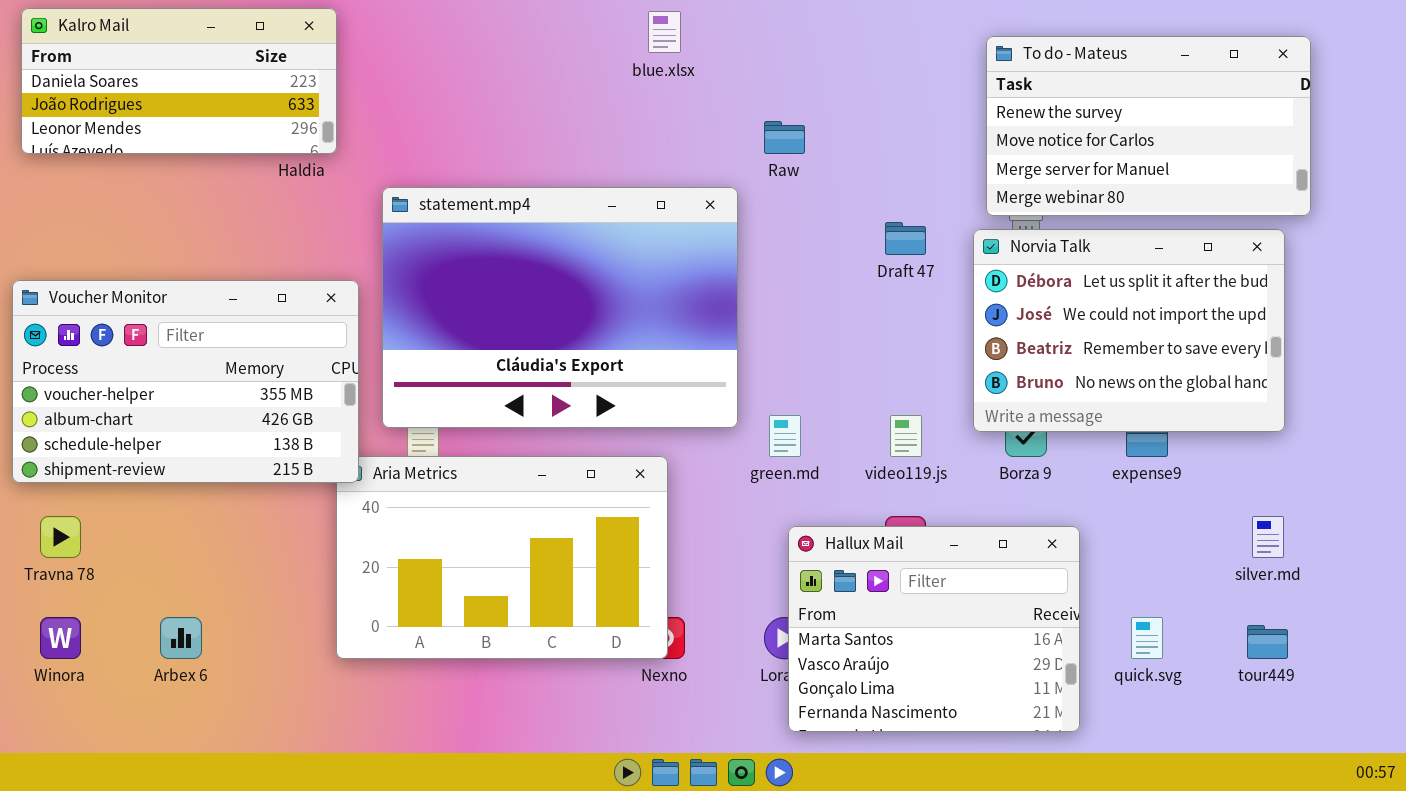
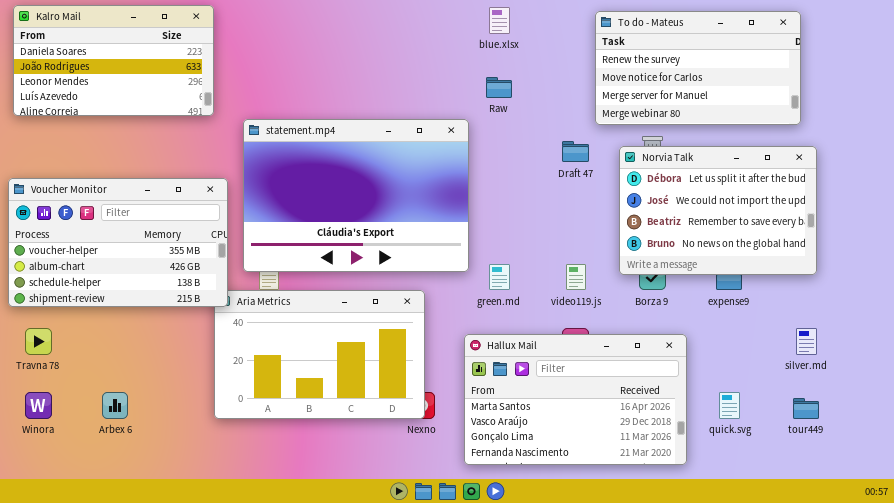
Kalro Mail: [21,8,337,154] -> [13,5,214,116], resized
blue.xlsx: [648,11,681,53] -> [489,7,510,34], moved
To do - Mateus: [986,36,1311,216] -> [595,11,801,125], moved
Hallux Mail: [788,526,1080,732] -> [464,334,687,465], resized

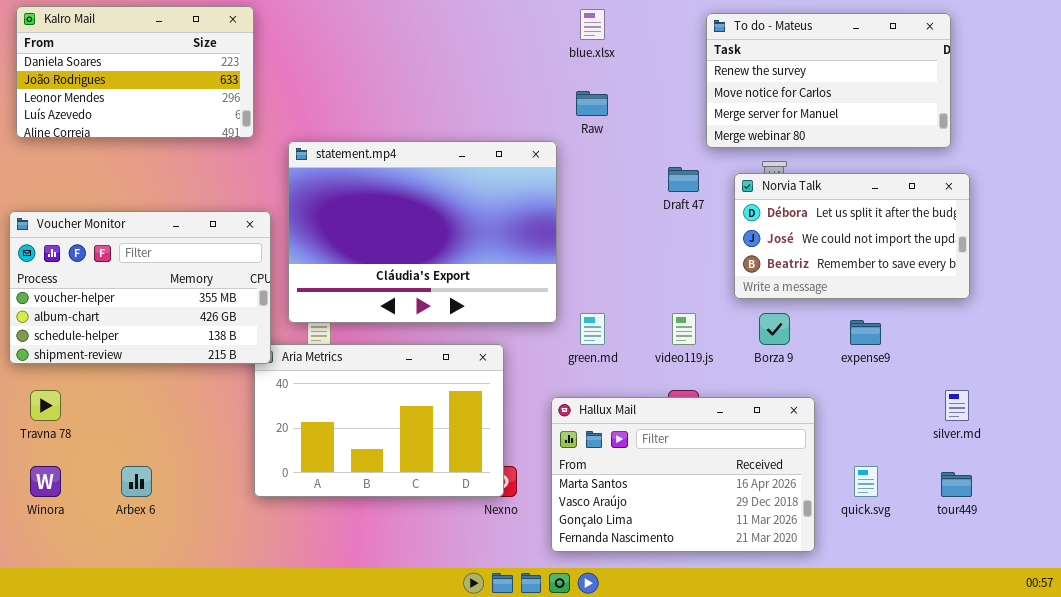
Norvia Talk: [619,146,817,275] -> [734,173,970,299], resized

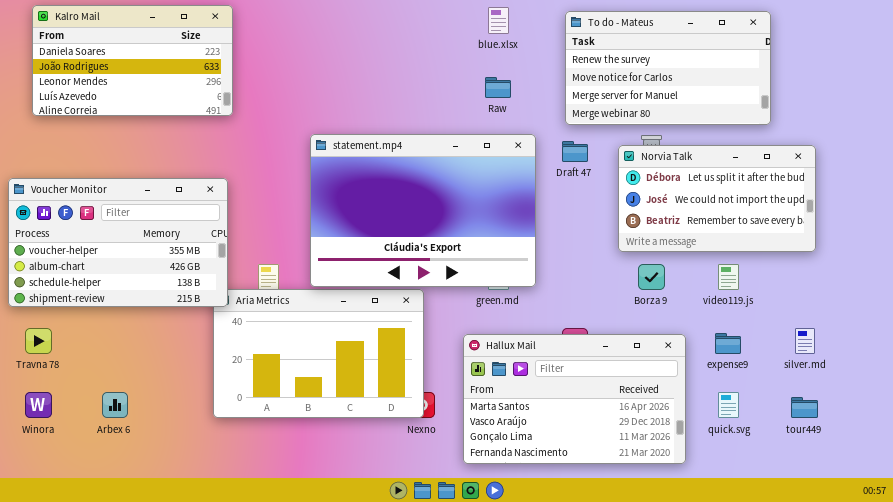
Kalro Mail: [16,6,254,138] -> [32,5,233,116], moved
To do - Mateus: [706,13,951,148] -> [565,11,771,125], moved
statement.mp4: [288,141,557,323] -> [310,134,536,287], moved
video119.js: [672,313,696,345] -> [718,264,739,290], moved
expense9: [850,320,881,345] -> [715,333,741,354], moved

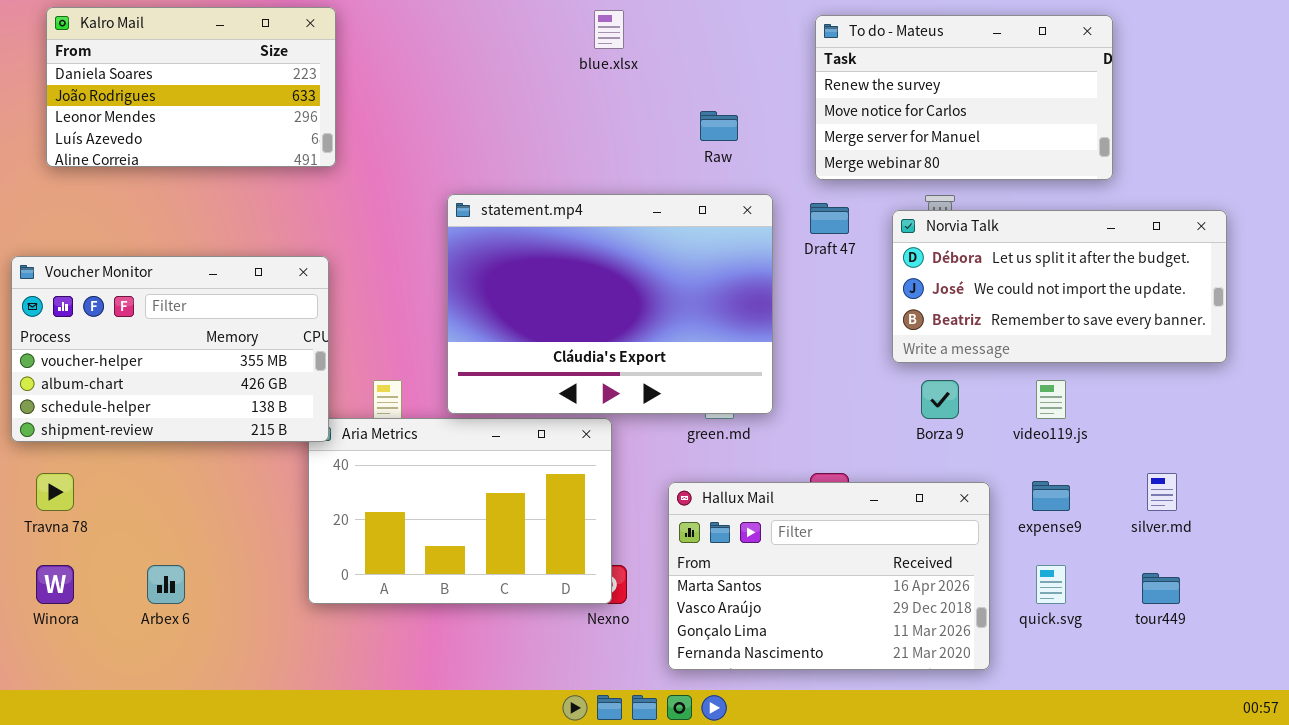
blue.xlsx: [488,7,509,34] -> [594,10,624,49], moved
Norvia Talk: [618,145,816,252] -> [892,210,1227,363], resized

